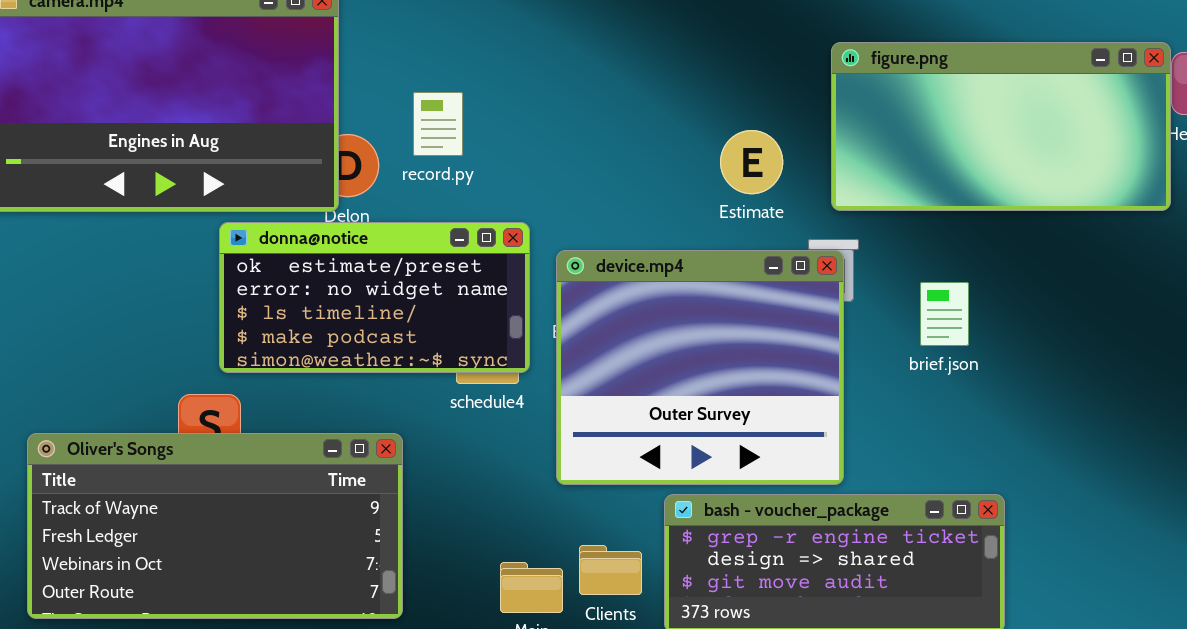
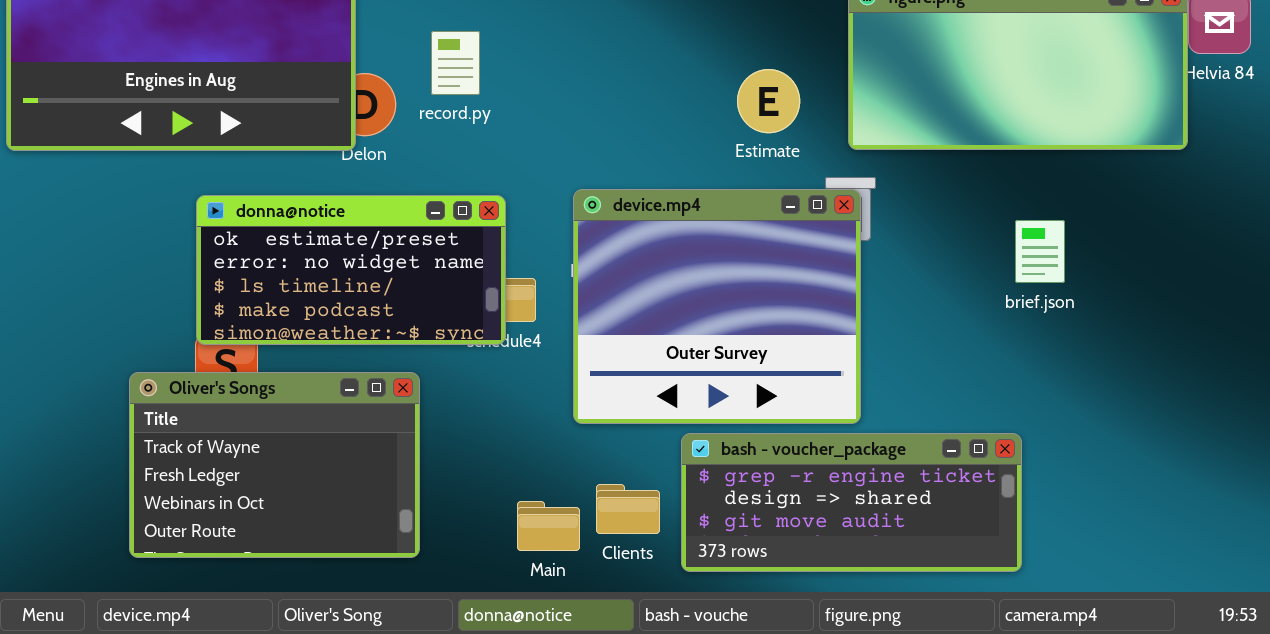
donna@notice: [219,222,530,373] -> [196,195,506,345], moved
brief.json: [920,282,969,346] -> [1015,220,1065,283], moved
Oliver's Songs: [27,433,403,619] -> [129,372,420,558], resized

